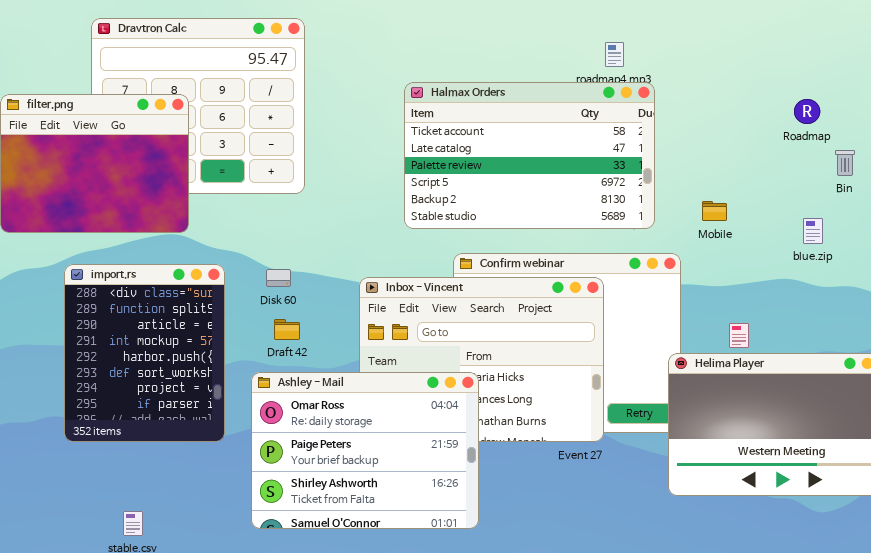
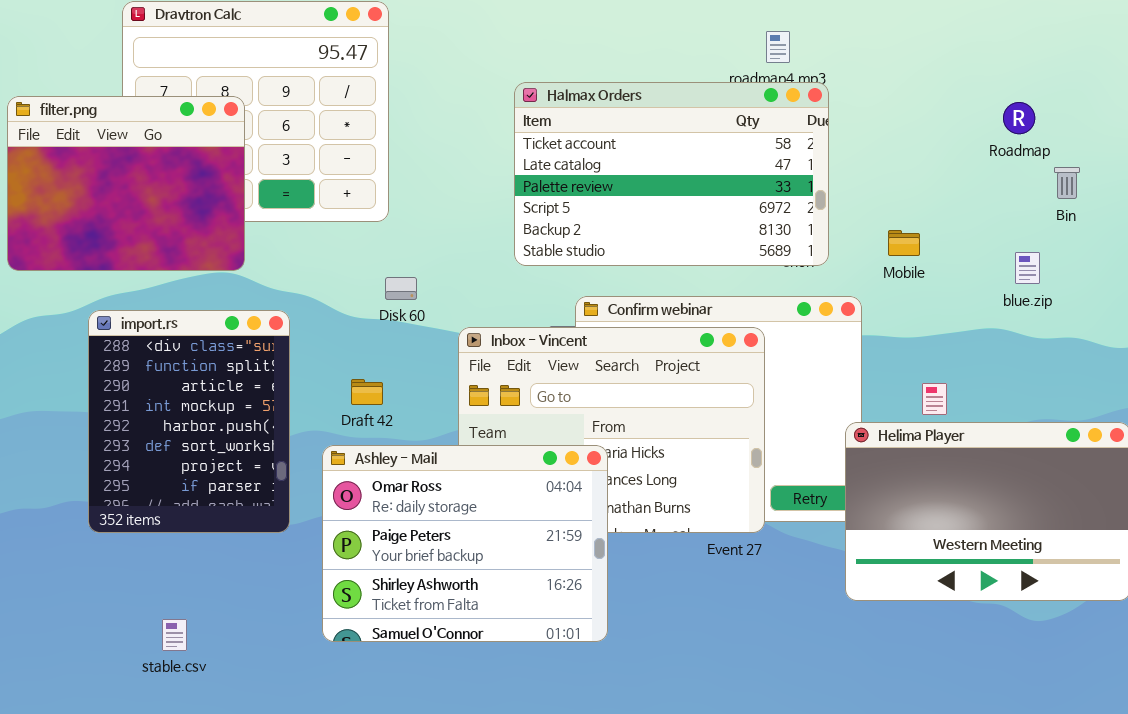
Disk 60: [266,269,291,287] -> [385,277,417,300], moved

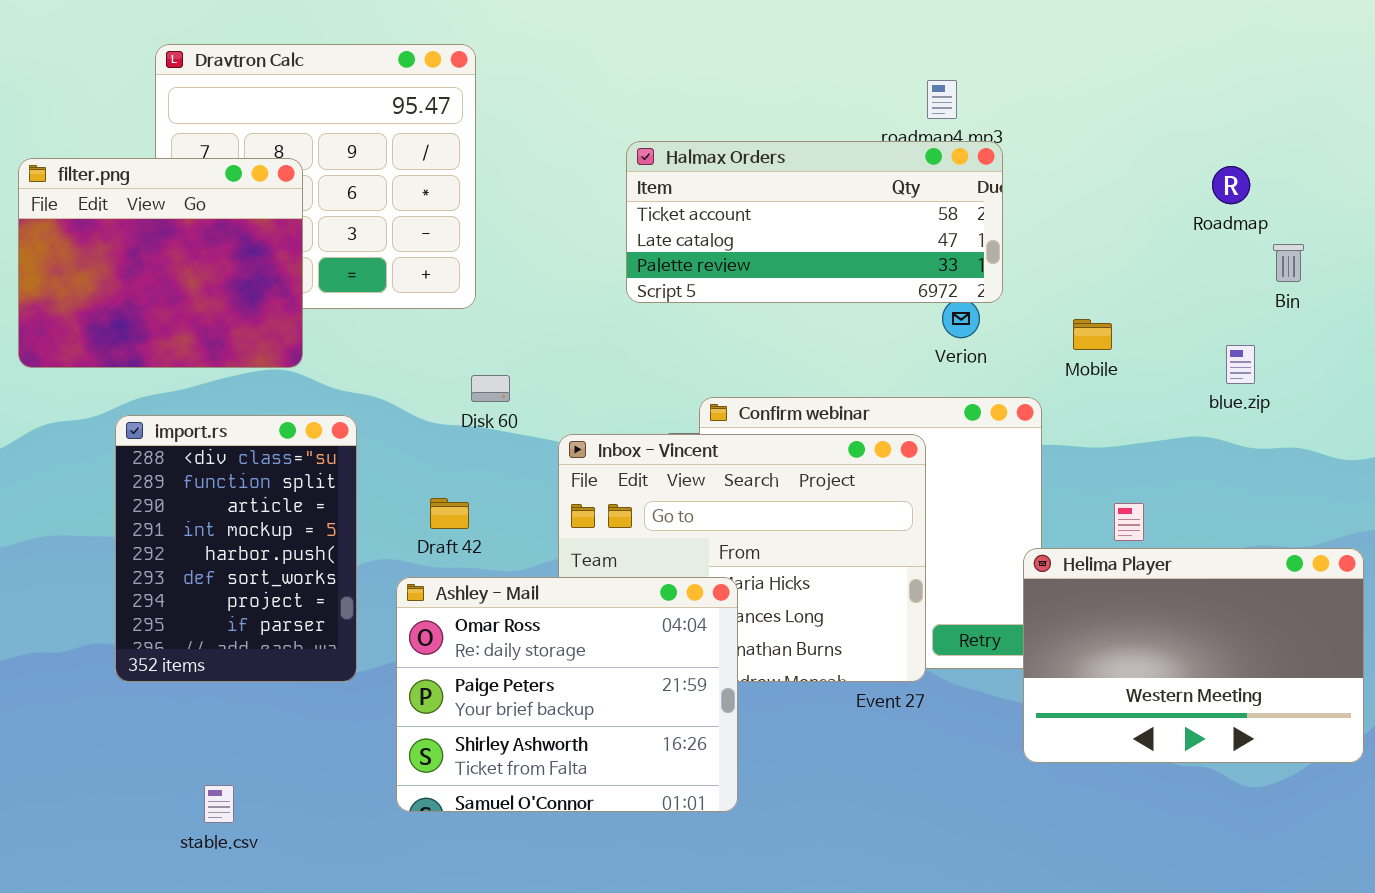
Halmax Orders: [514,82,829,266] -> [626,141,1003,303], resized

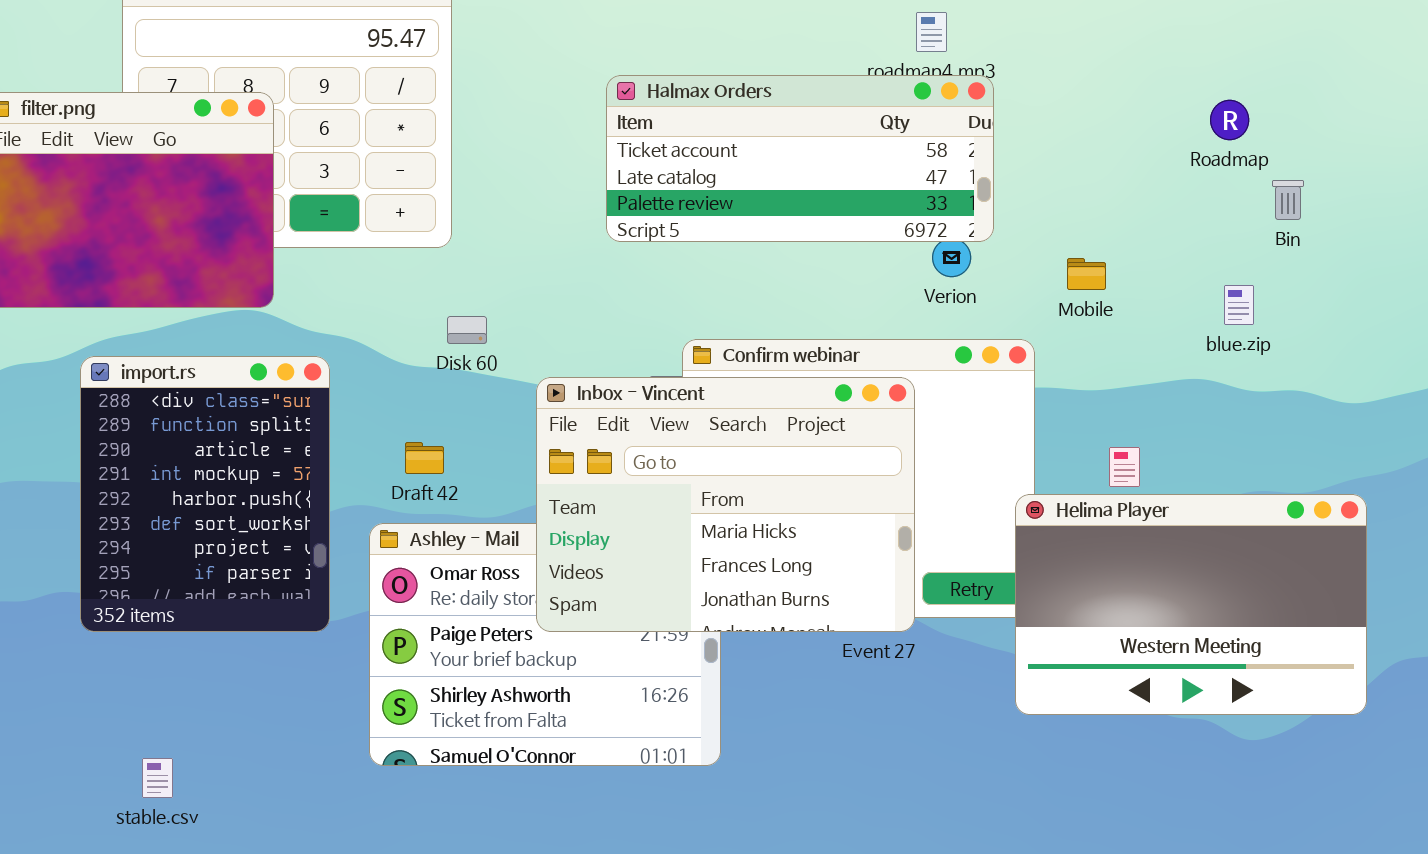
Inbox - Vincent: [558,434,926,682] -> [536,377,915,632], raised
stable.csv: [204,785,234,823] -> [142,758,173,798], moved

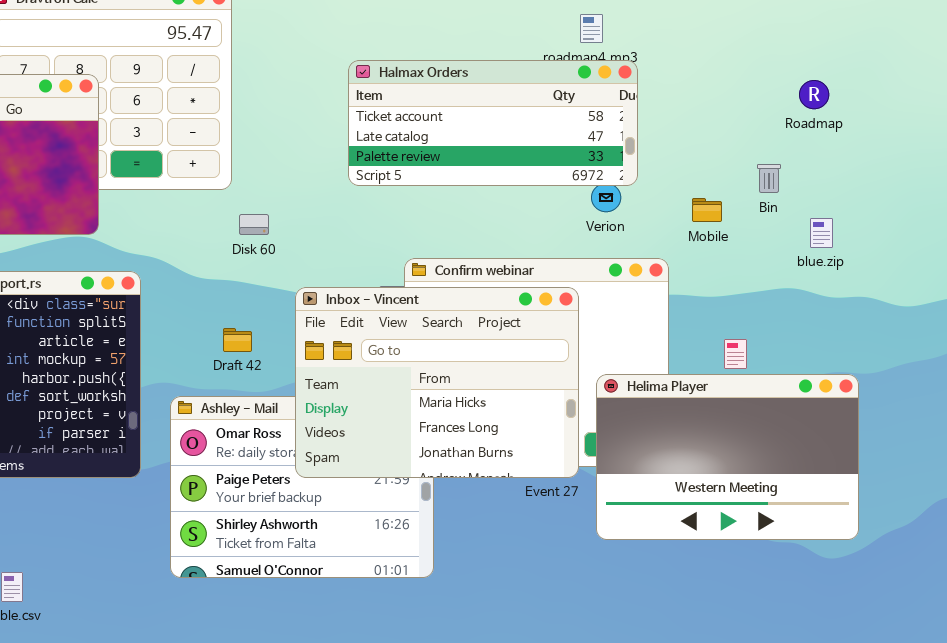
Bin: [1272,180,1304,220] -> [757,164,781,193], moved
Disk 60: [447,316,487,344] -> [239,214,269,235], moved
Draft 42: [405,442,444,474] -> [223,328,252,352], moved
Helima Player: [1015,494,1367,715] -> [596,374,859,540], moved

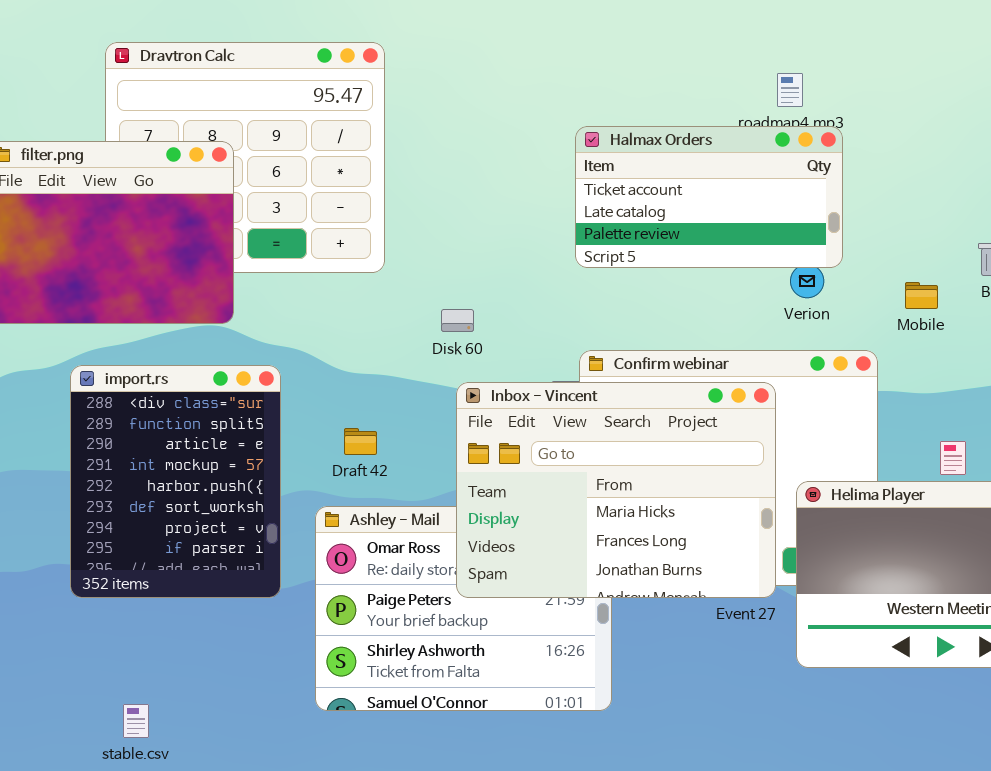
Halmax Orders: [348,60,638,186] -> [575,126,843,268], resized
Disk 60: [239,214,269,235] -> [441,309,474,332], moved
Draft 42: [223,328,252,352] -> [344,428,377,455], moved

